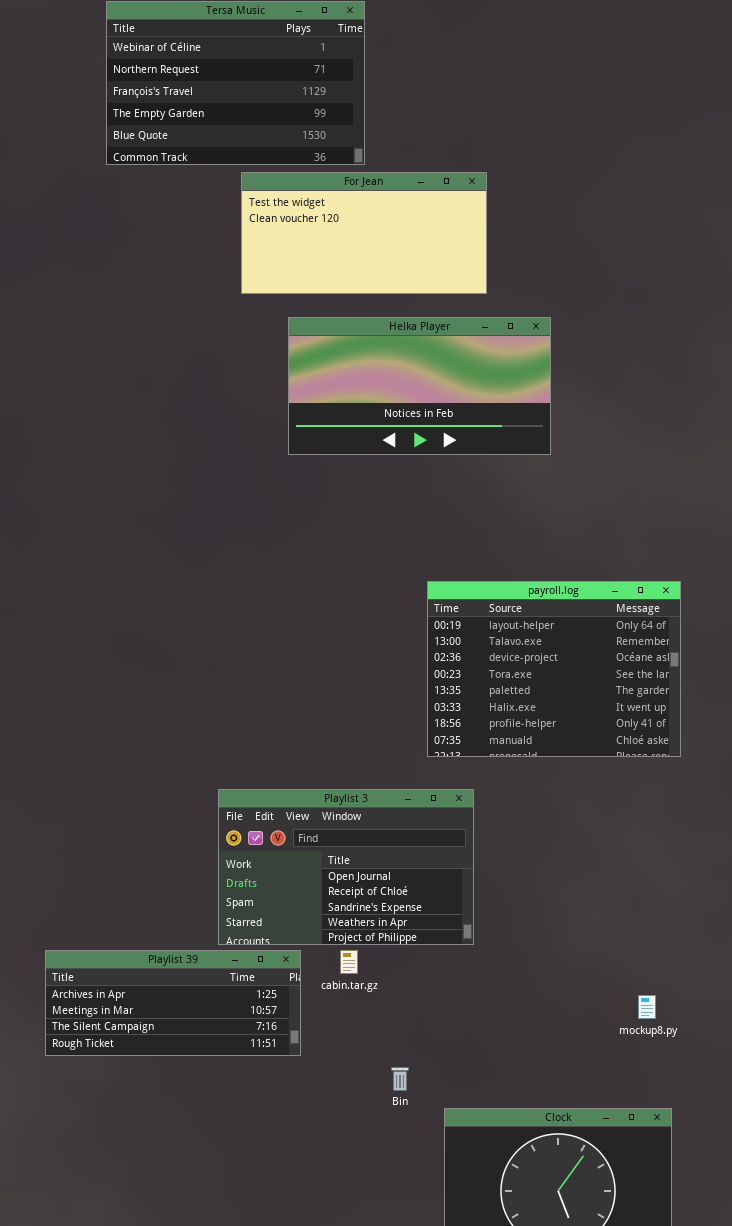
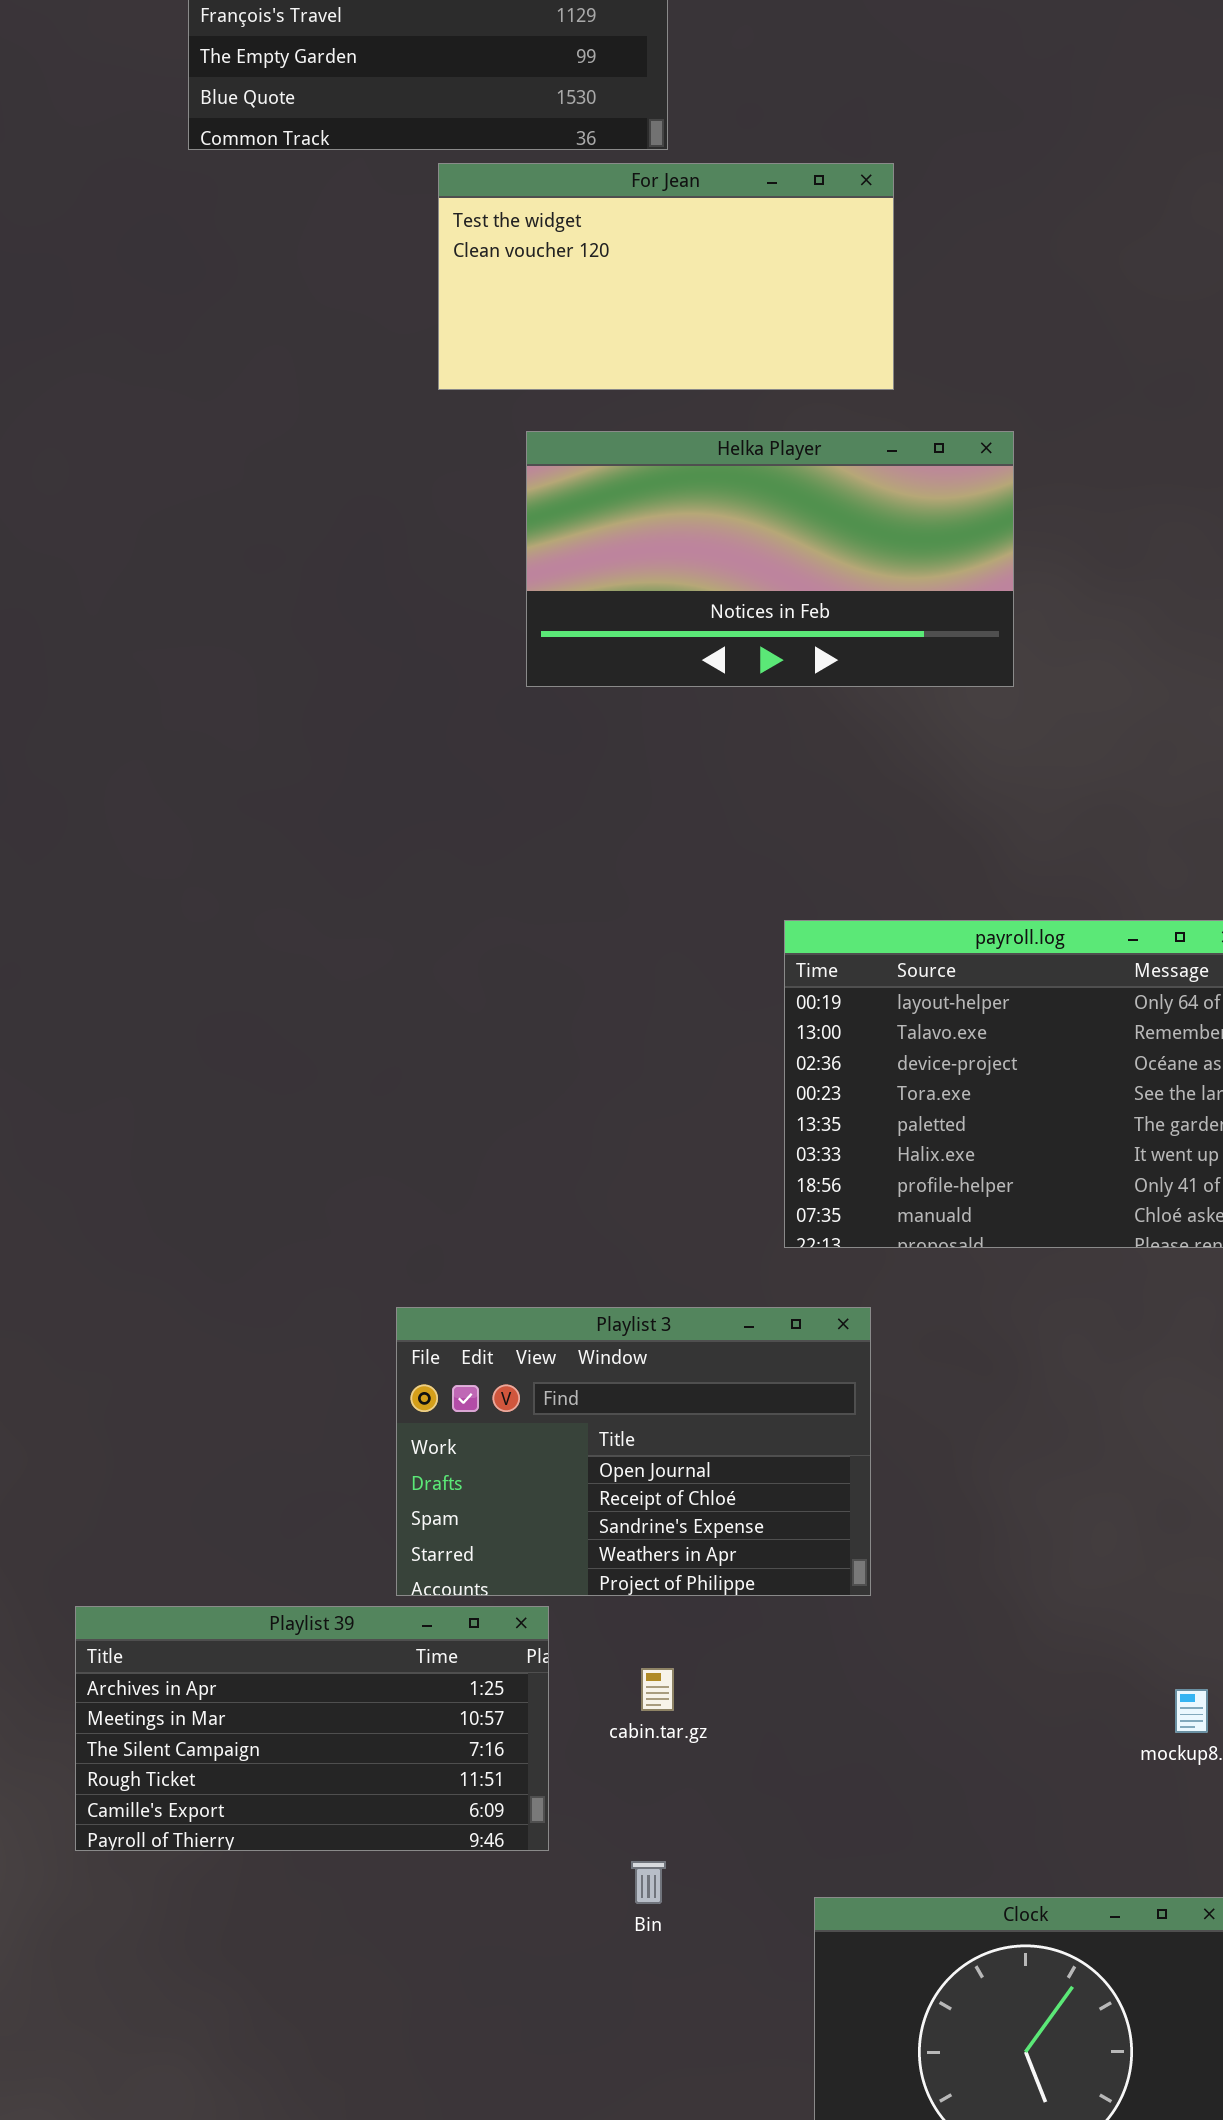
Playlist 39: [45,950,301,1056] -> [75,1606,549,1851], resized
cabin.tar.gz: [340,950,358,974] -> [641,1668,674,1711], moved
Bin: [391,1067,409,1091] -> [631,1861,666,1904], moved

